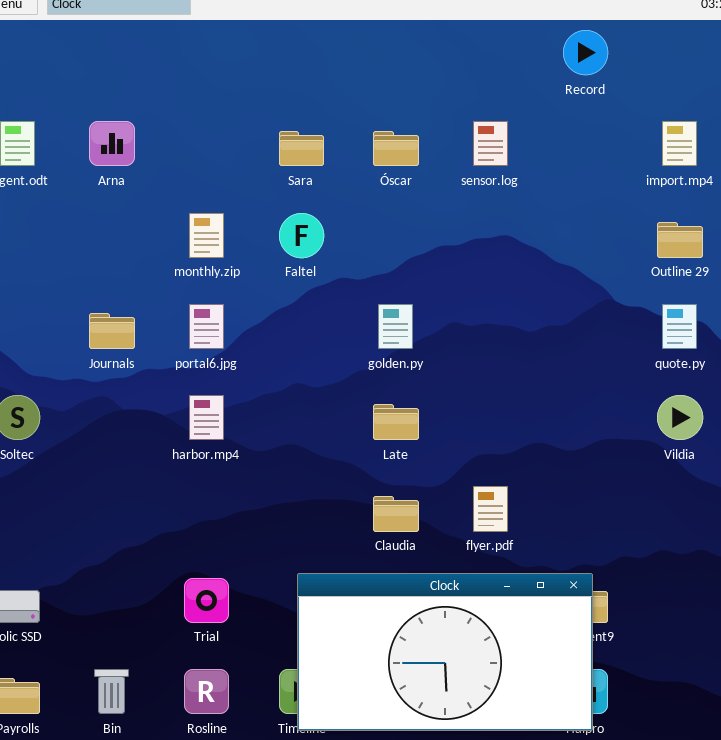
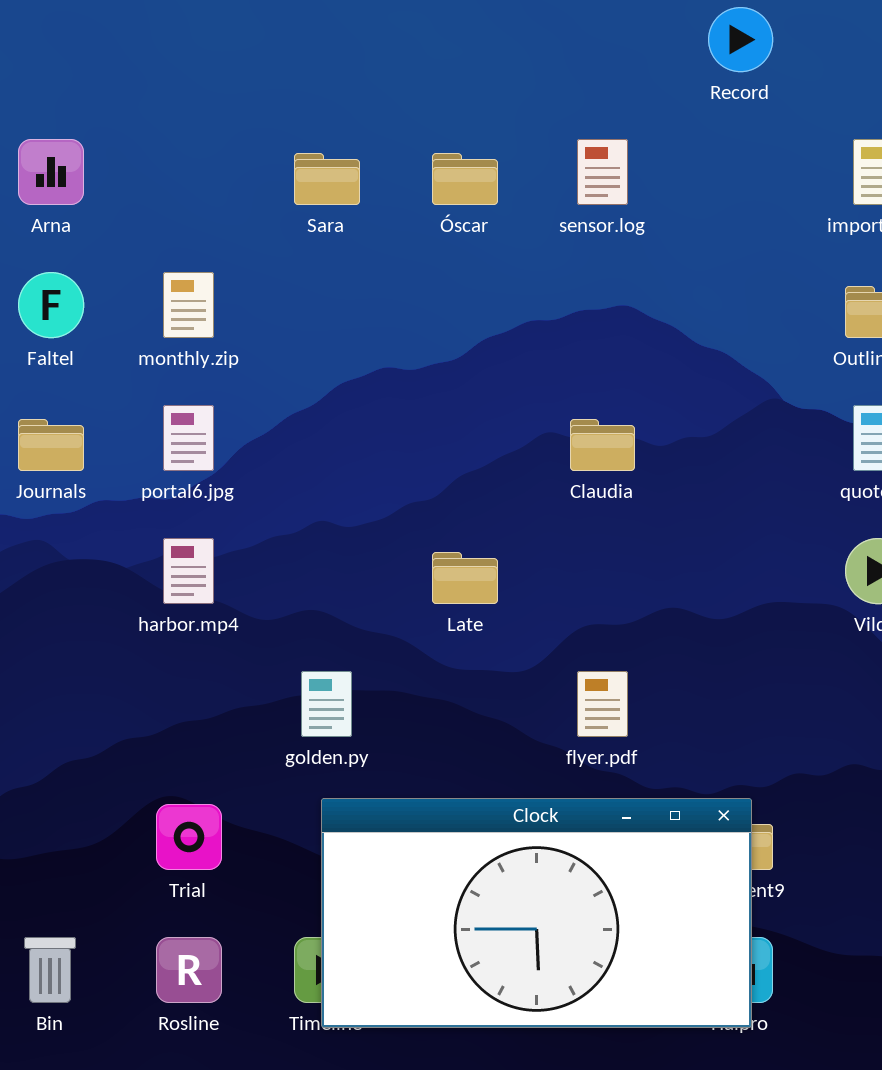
Faltel: [279,213,324,258] -> [18,272,84,338], moved
golden.py: [378,304,413,349] -> [301,671,352,737], moved
Claudia: [373,496,419,532] -> [570,419,635,471], moved

